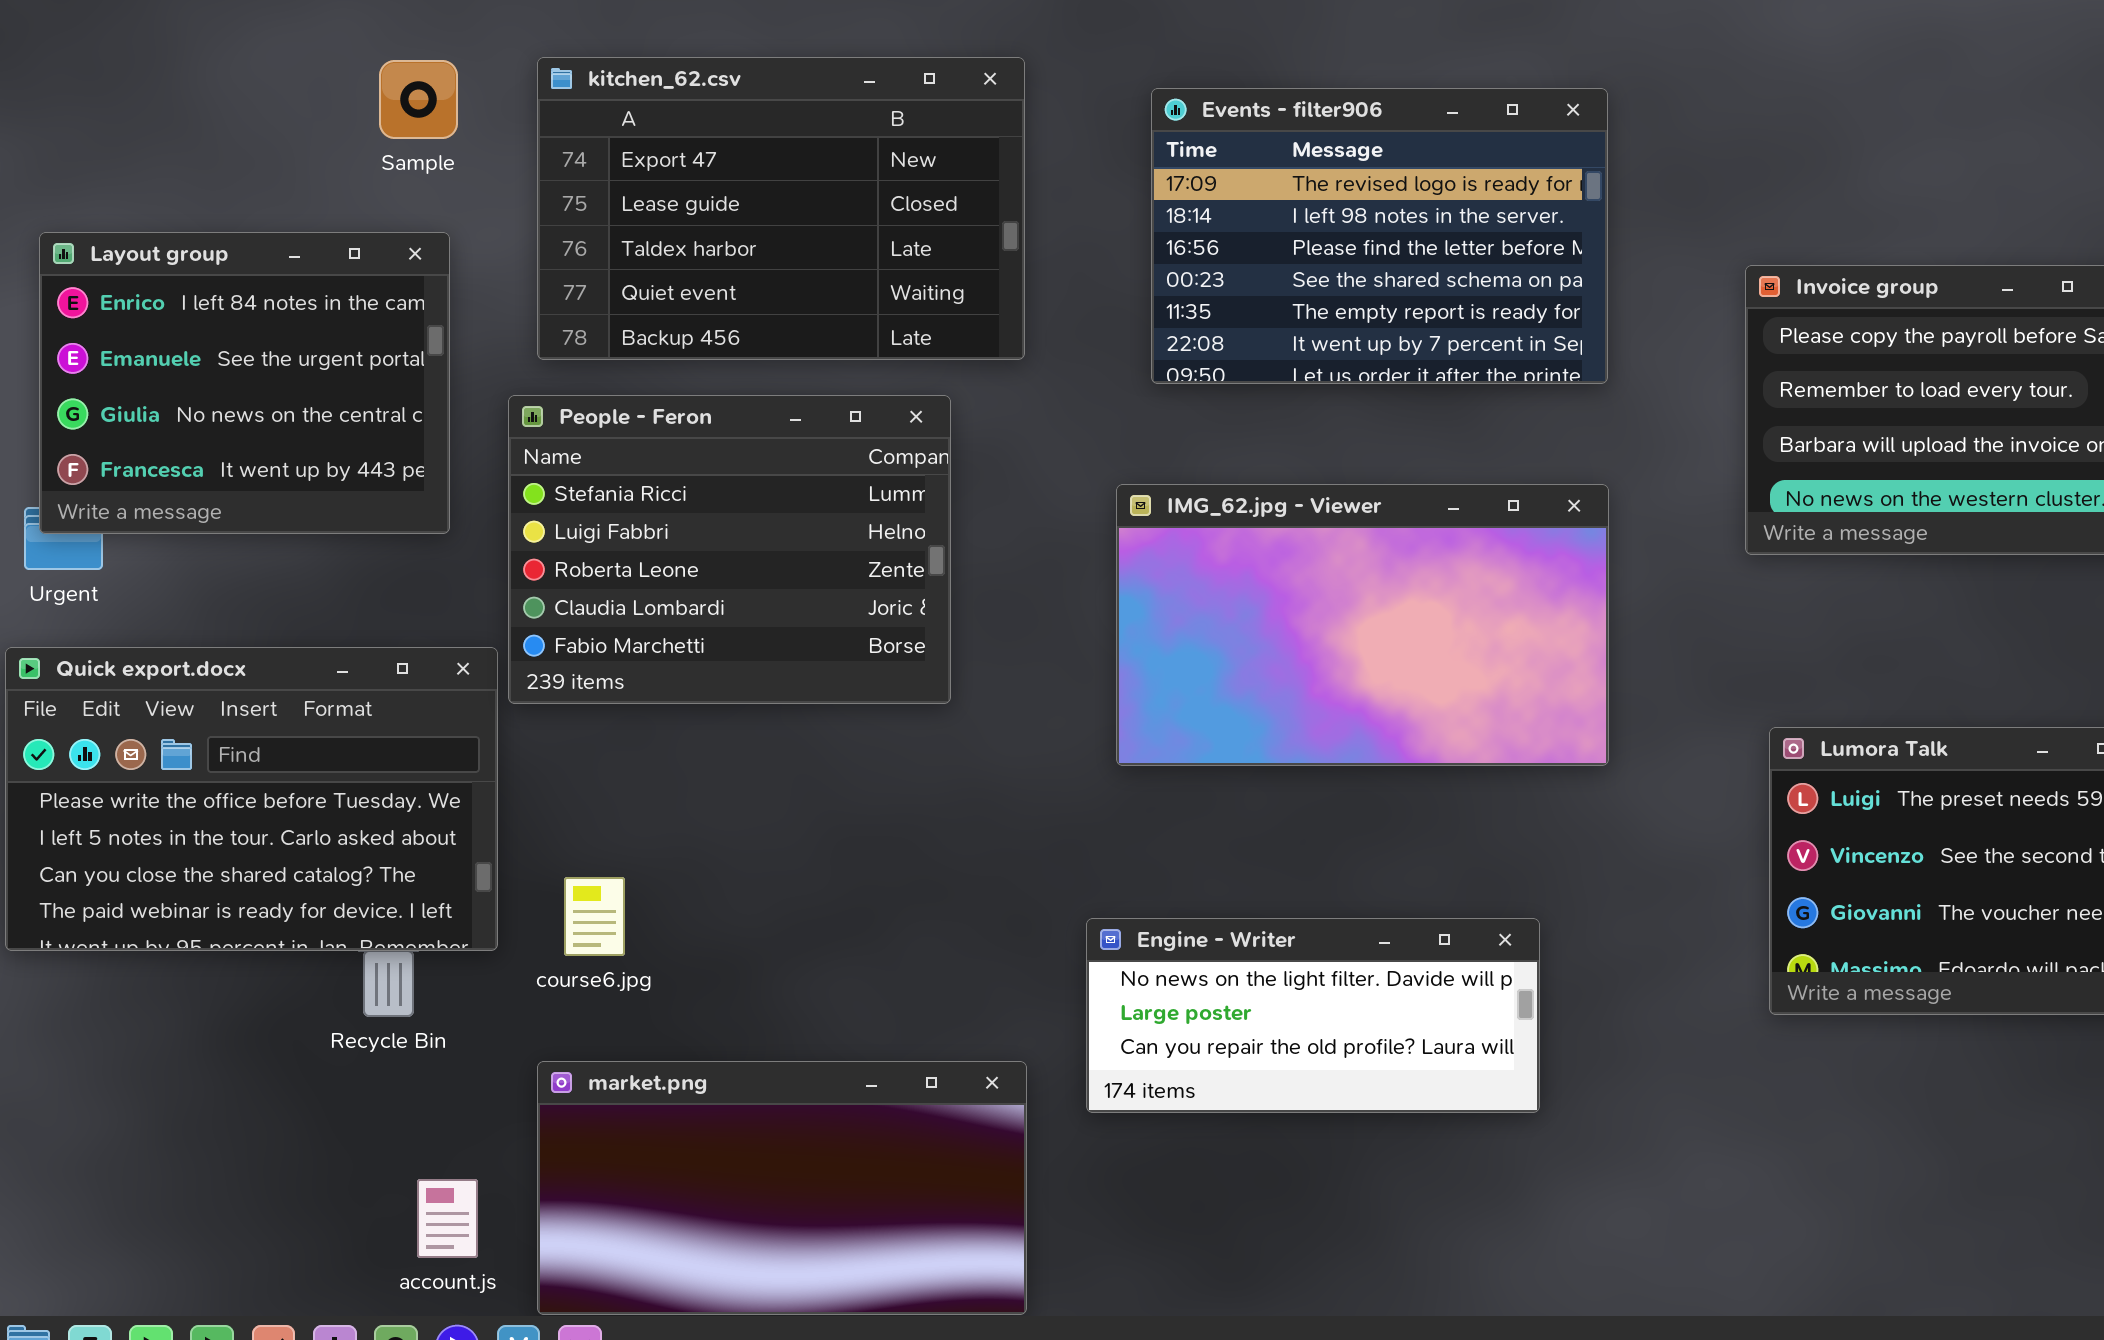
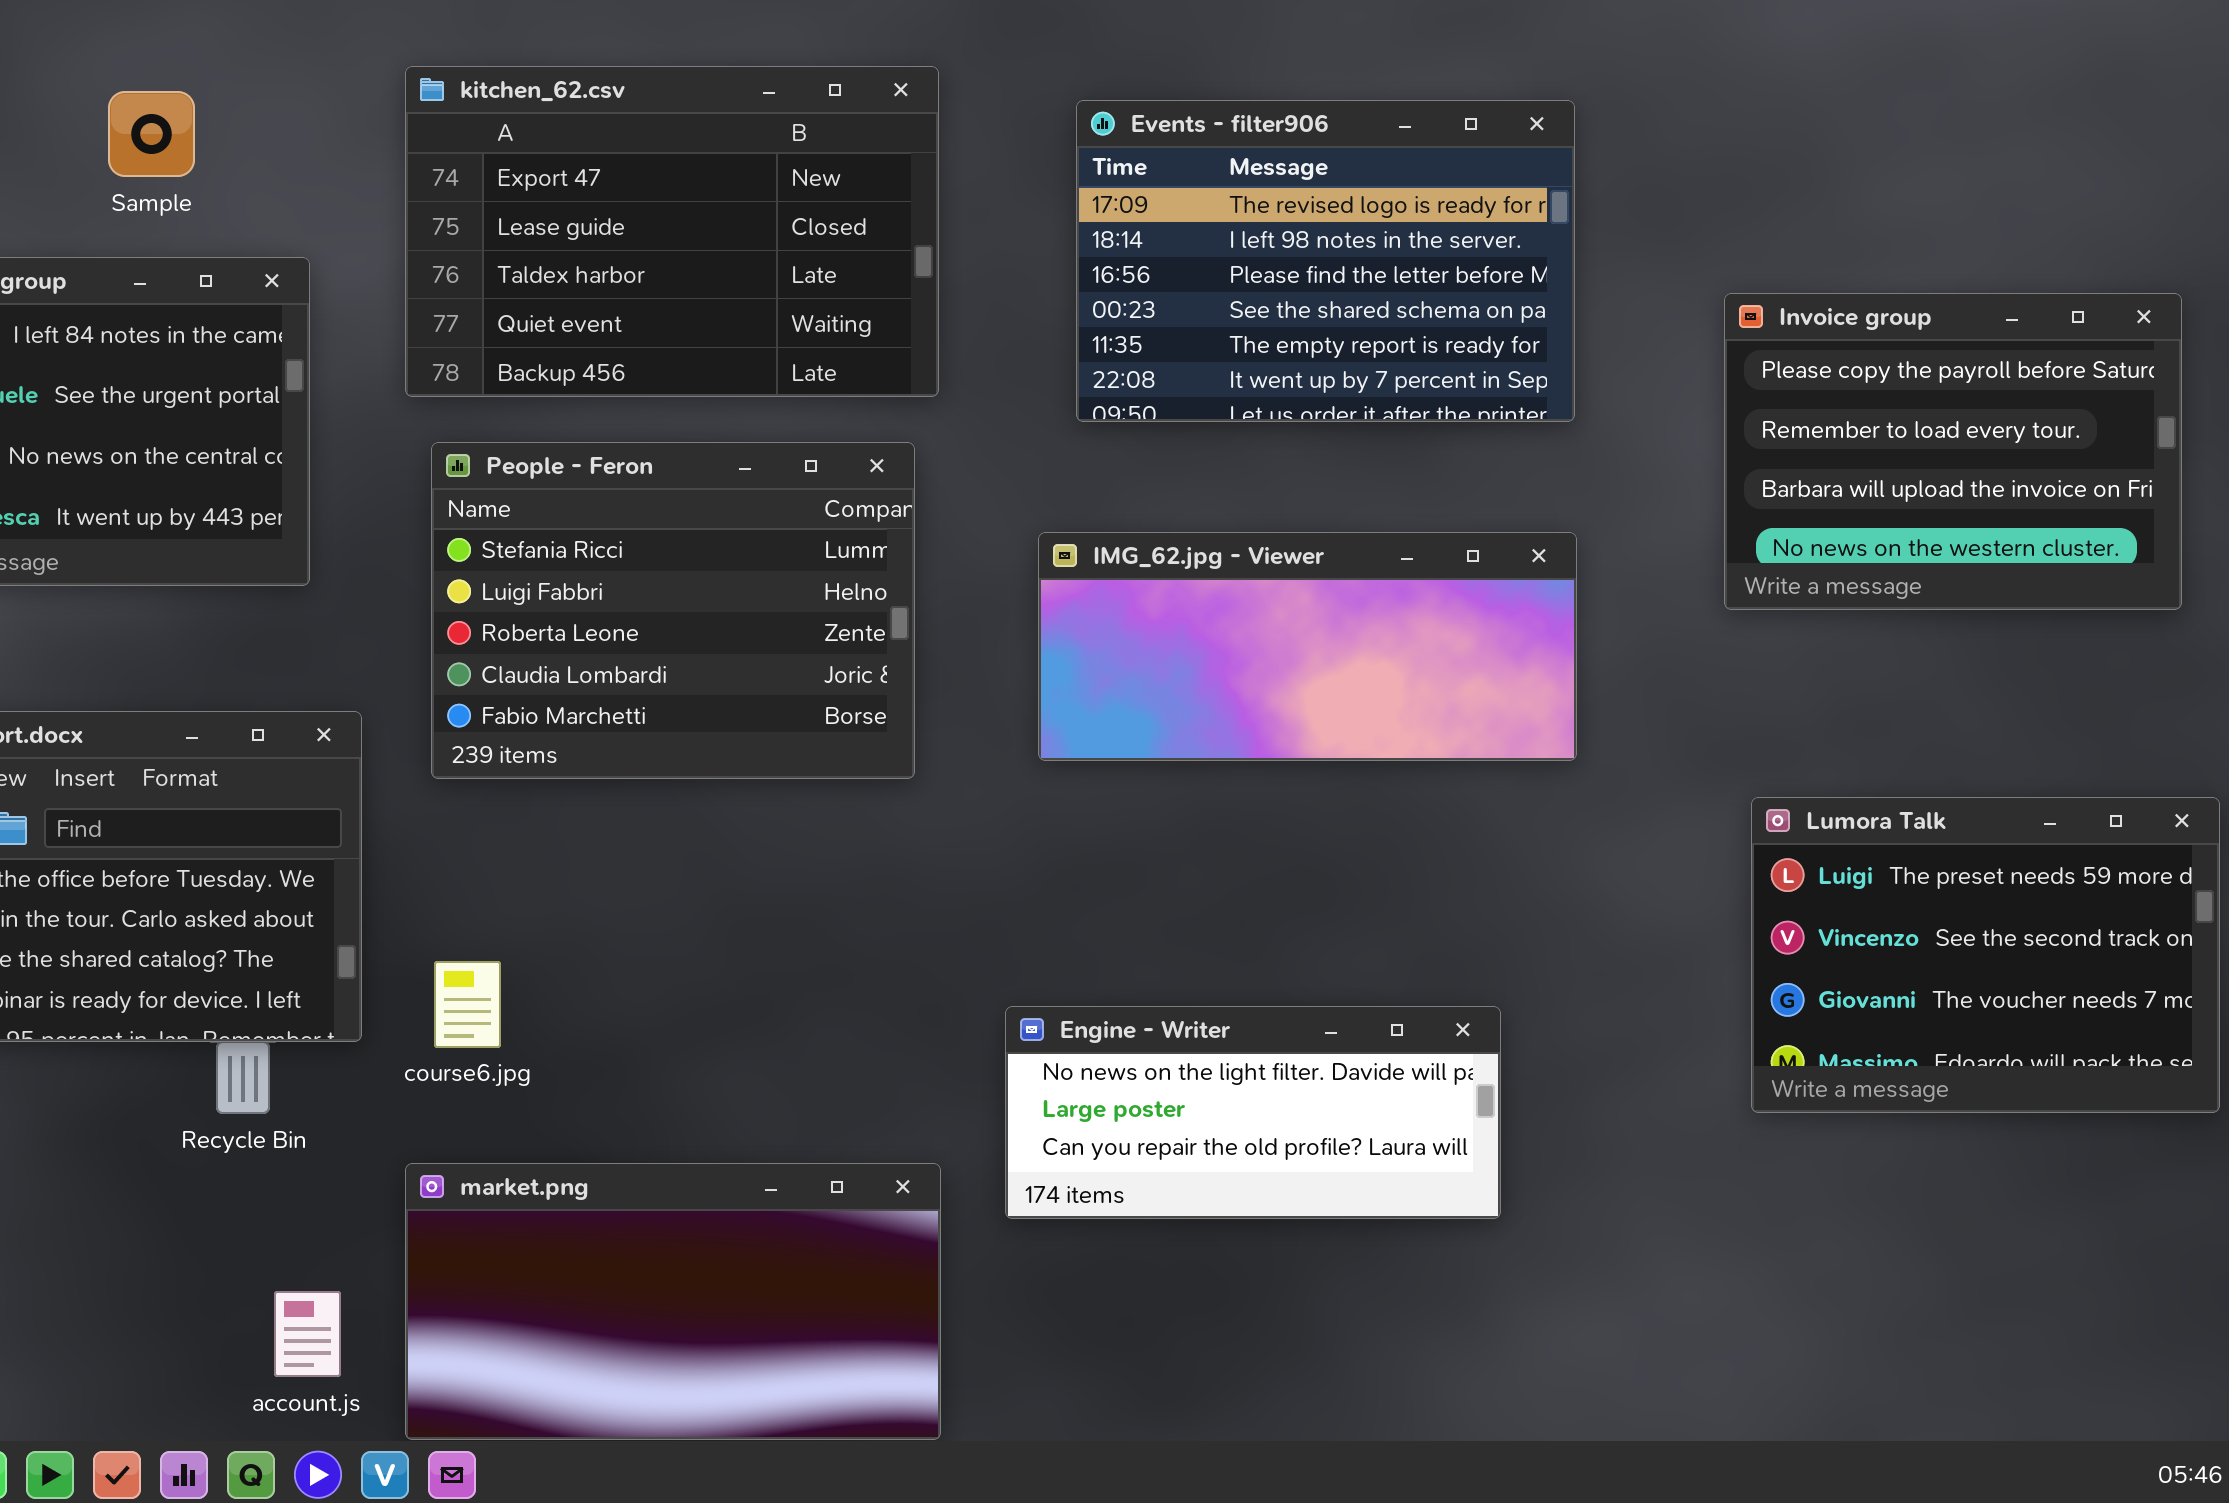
Sample: [379,60,458,139] -> [108,91,195,177], moved
People - Feron: [508,395,951,704] -> [431,442,915,779], moved
IMG_62.jpg - Viewer: [1116,484,1609,766] -> [1038,532,1577,761], resized

